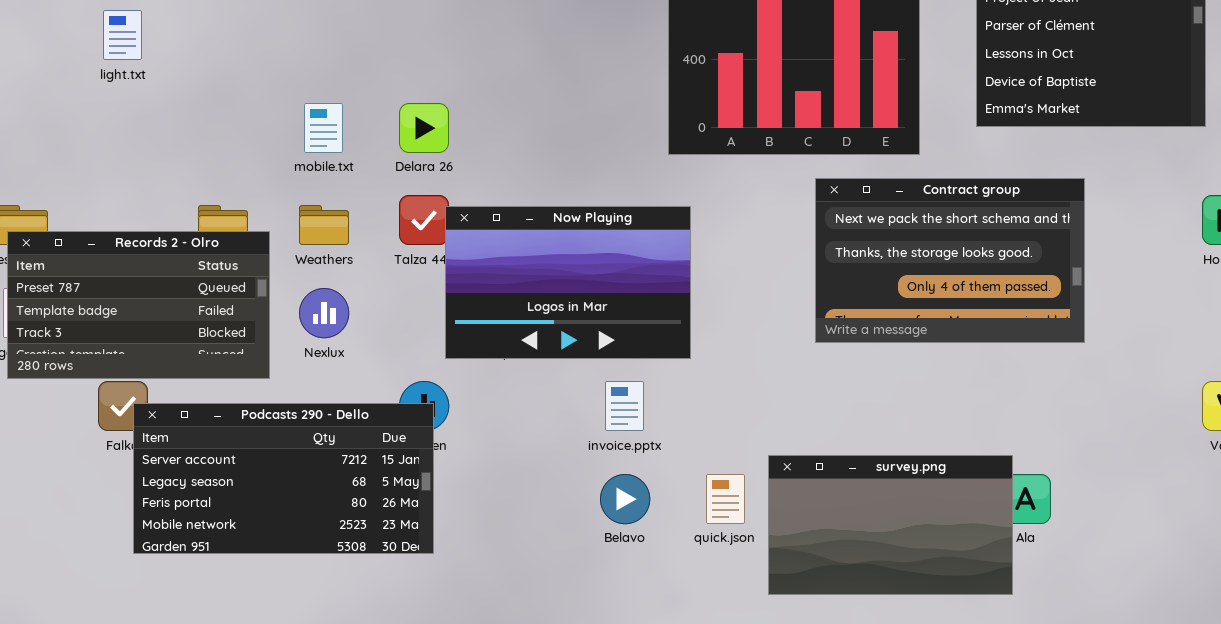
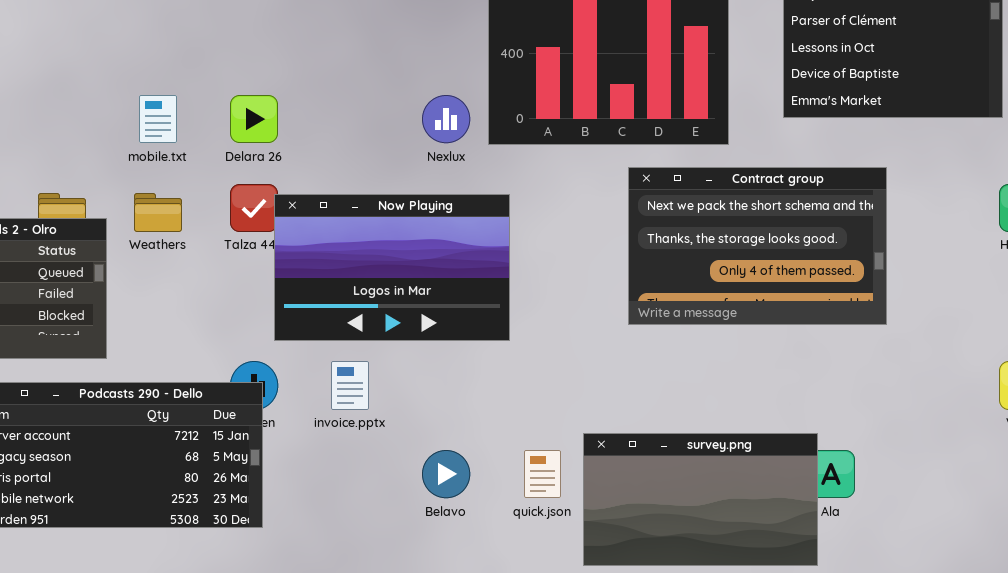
Nexlux: [299,288,349,338] -> [422,95,470,143], moved
invoice.pptx: [605,381,644,431] -> [331,361,369,410], moved

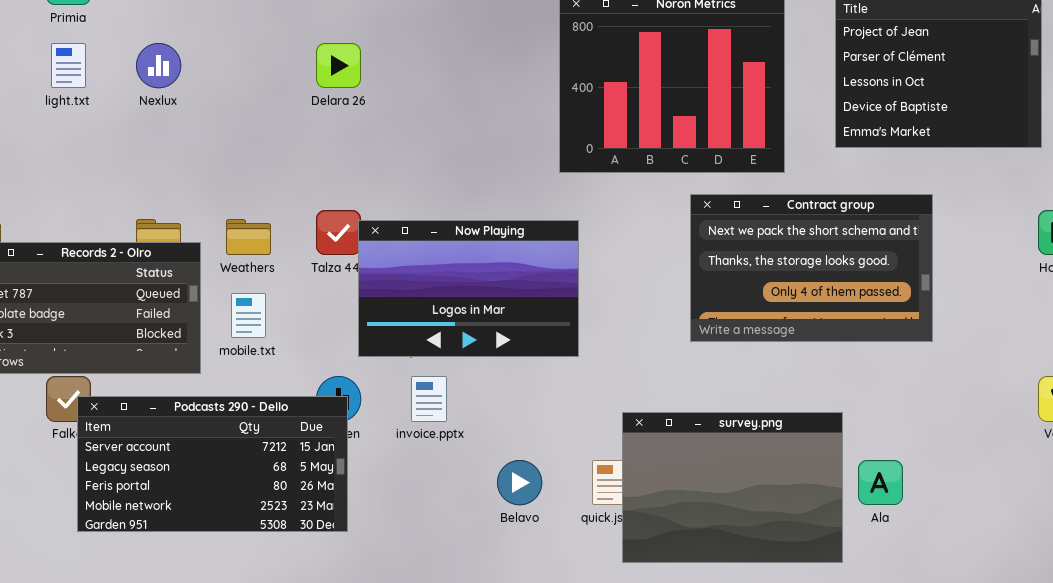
mobile.txt: [139,95,177,143] -> [231,293,266,338], moved
Delara 26: [230,95,278,143] -> [316,43,361,88], moved
Nexlux: [422,95,470,143] -> [136,43,181,88], moved
survey.png: [583,433,818,566] -> [622,412,843,563], moved, resized

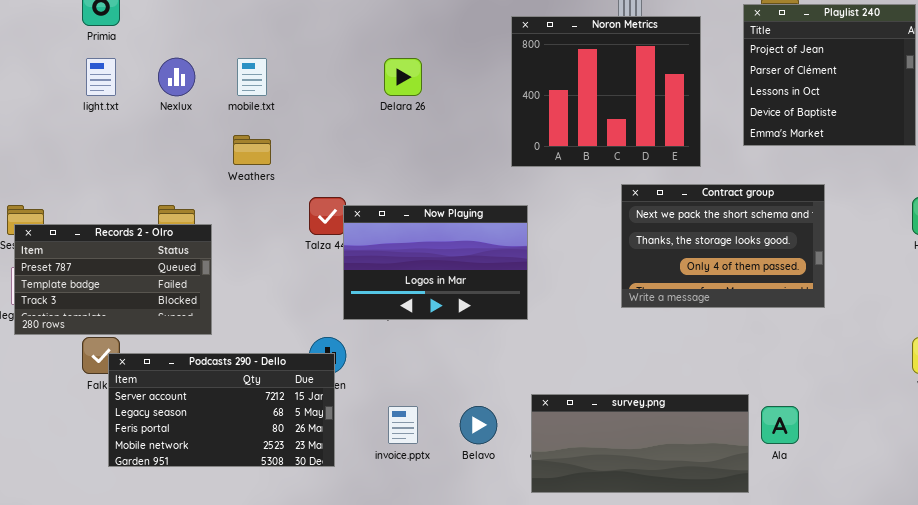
Delara 26: [316,43,361,88] -> [384,58,422,96], moved
Weathers: [226,219,271,255] -> [233,135,271,165], moved
mobile.txt: [231,293,266,338] -> [237,58,267,96], moved
invoice.pptx: [411,376,447,422] -> [388,406,418,444], moved
survey.png: [622,412,843,563] -> [531,394,749,493], resized

